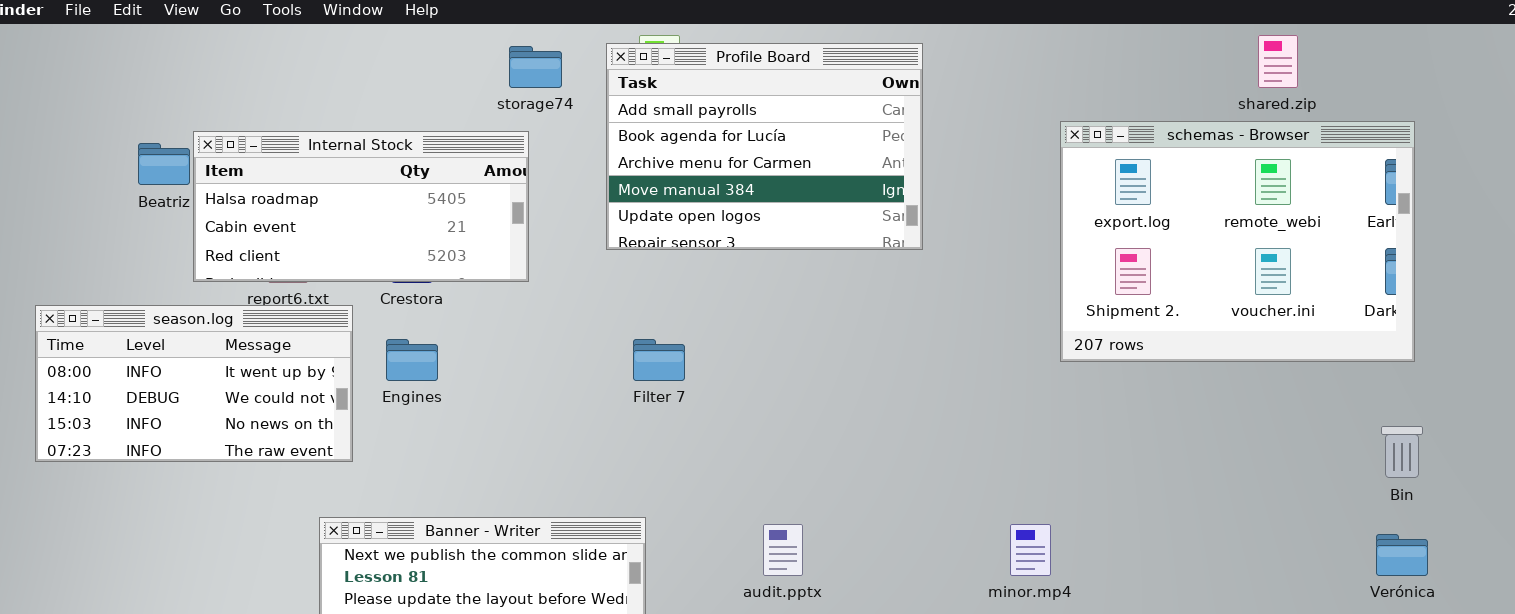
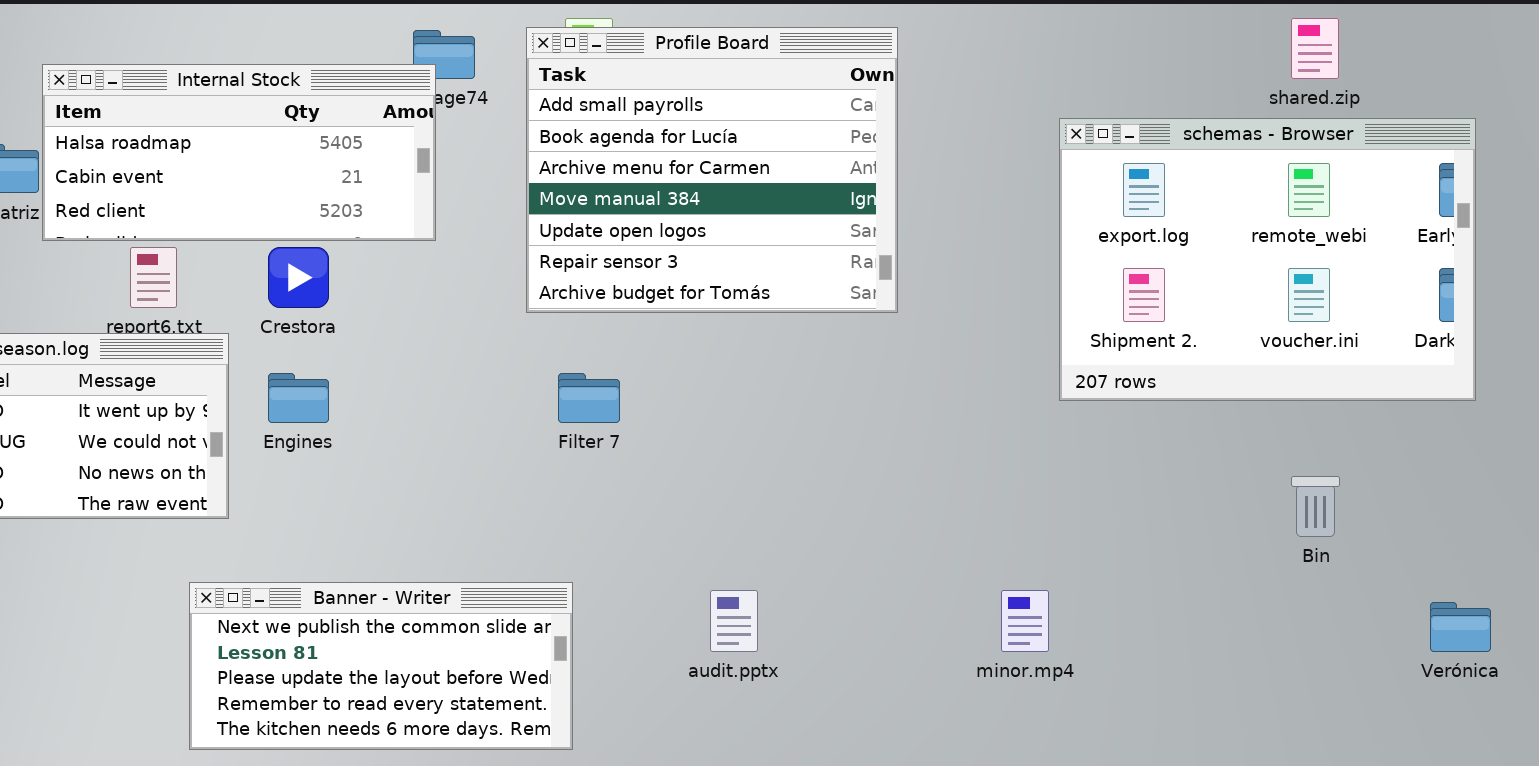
Profile Board: [606,43,923,250] -> [526,27,898,313], resized
Internal Stock: [193,131,529,282] -> [42,64,436,241], moved
Bin: [1381,426,1423,478] -> [1291,476,1340,537], moved

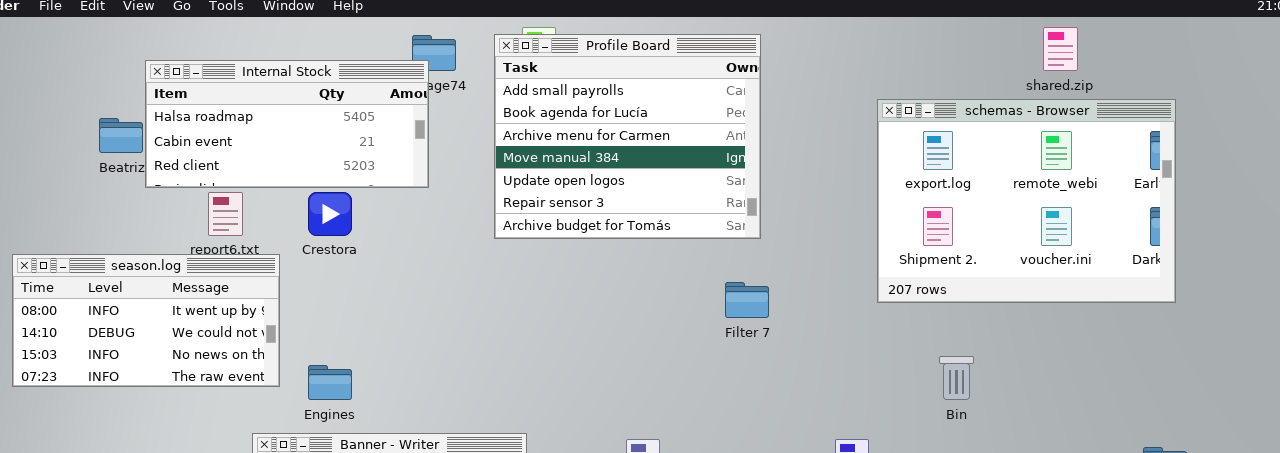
Engines: [268,373,329,423] -> [308,365,352,400], moved
Filter 7: [558,373,620,423] -> [725,282,769,318], moved
Bin: [1291,476,1340,537] -> [939,356,974,400], moved

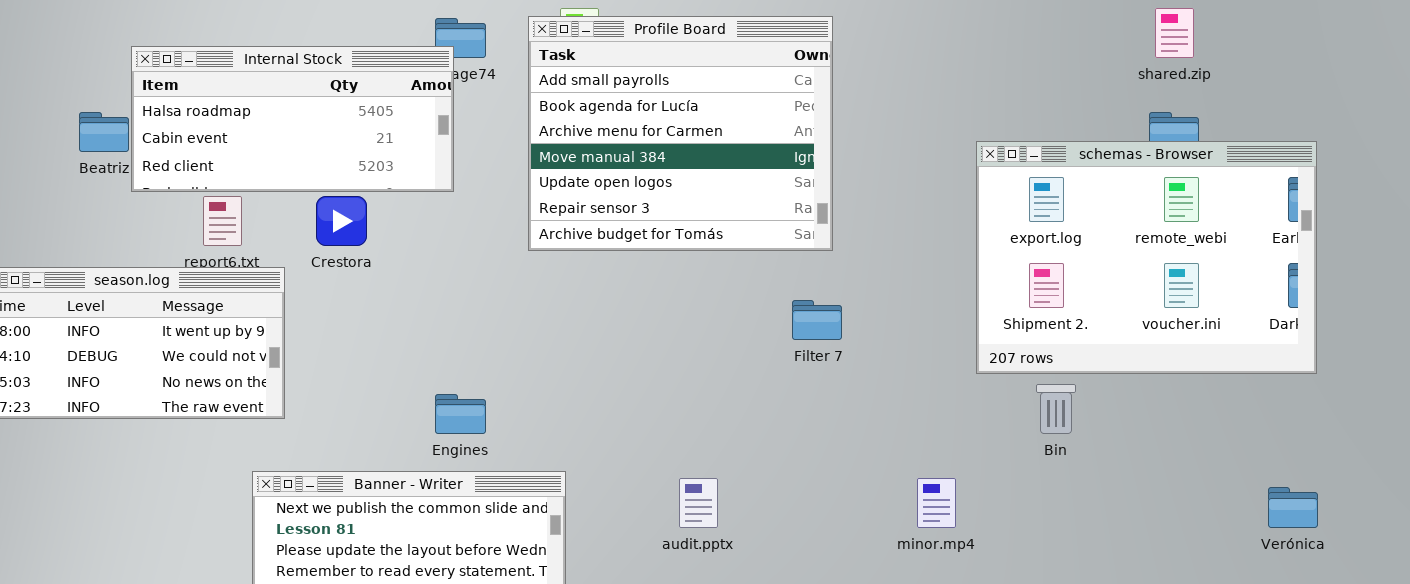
schemas - Browser: [877,99,1176,303] -> [976,141,1317,374], moved
Engines: [308,365,352,400] -> [435,394,486,434], moved

